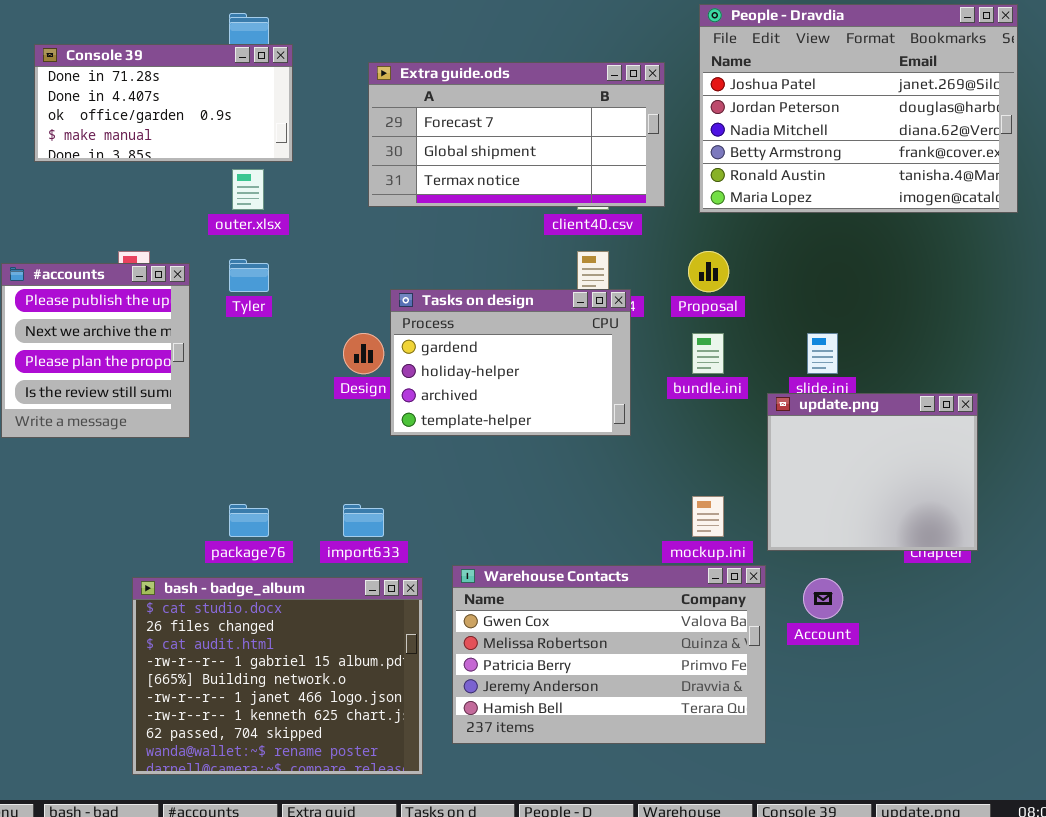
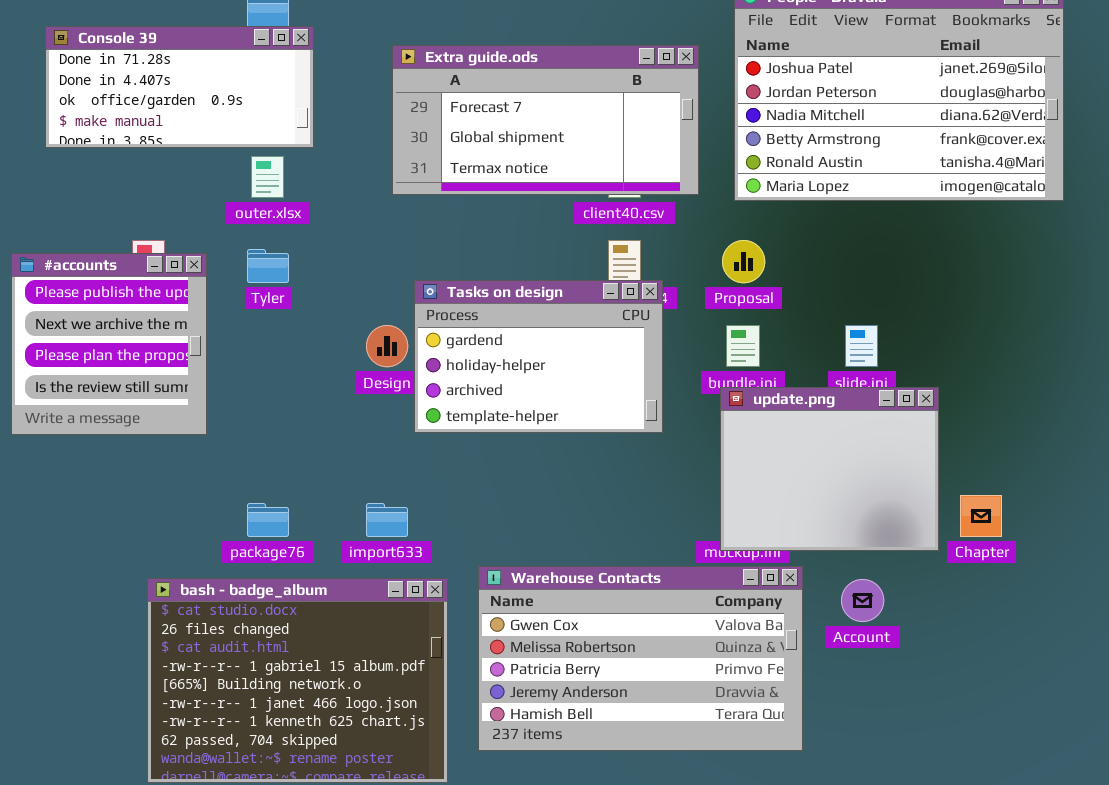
update.png: [767,393,978,551] -> [720,387,939,551], moved

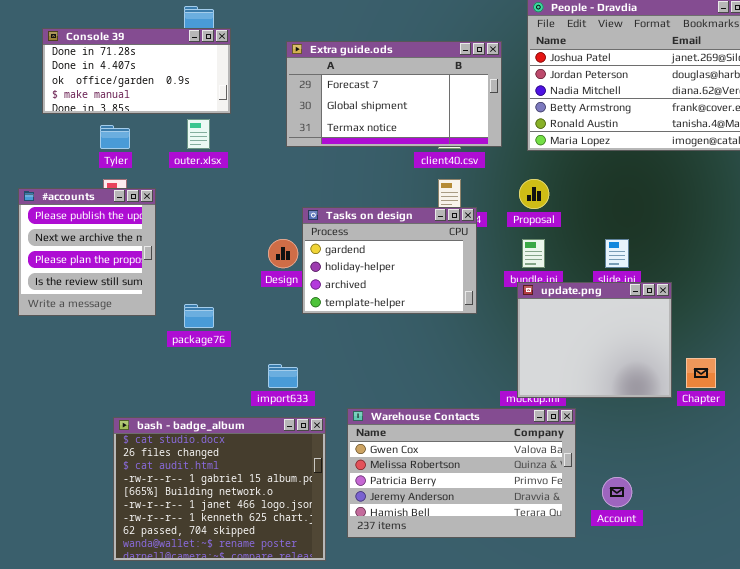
Tyler: [247,249,289,283] -> [100,125,130,149], moved
package76: [247,503,289,537] -> [184,304,214,328], moved
Account: [841,579,884,622] -> [602,477,632,507], moved

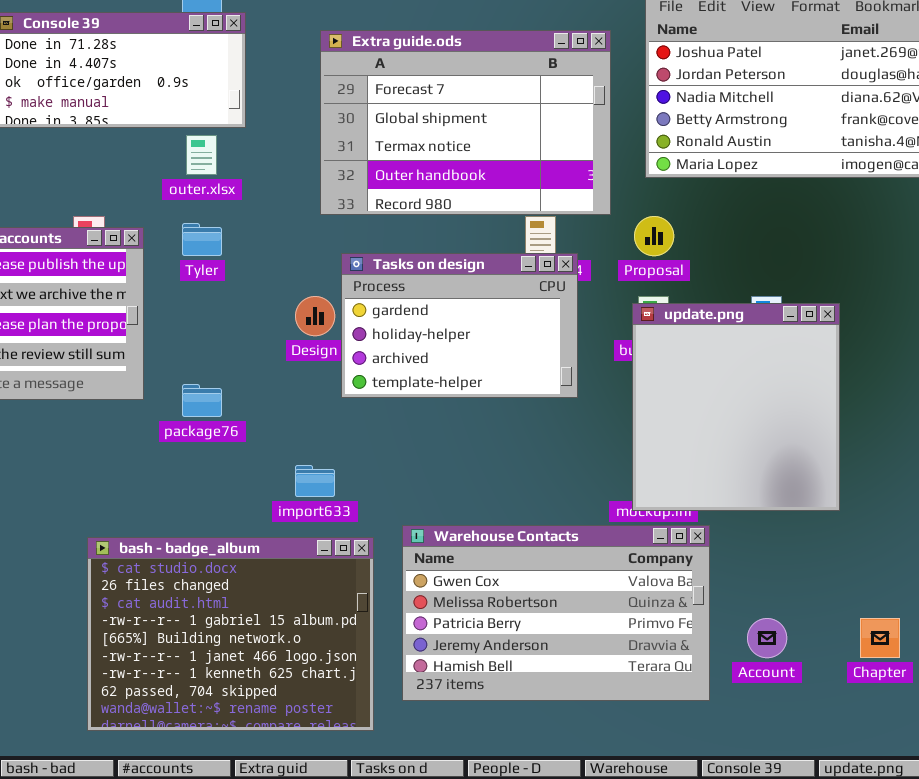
Extra guide.ods: [286,41,502,147] -> [320,30,611,215], resized
Tyler: [100,125,130,149] -> [182,223,222,256], moved
update.png: [517,282,672,398] -> [632,303,840,511], resized
Chapter: [686,358,716,388] -> [860,618,900,658], moved

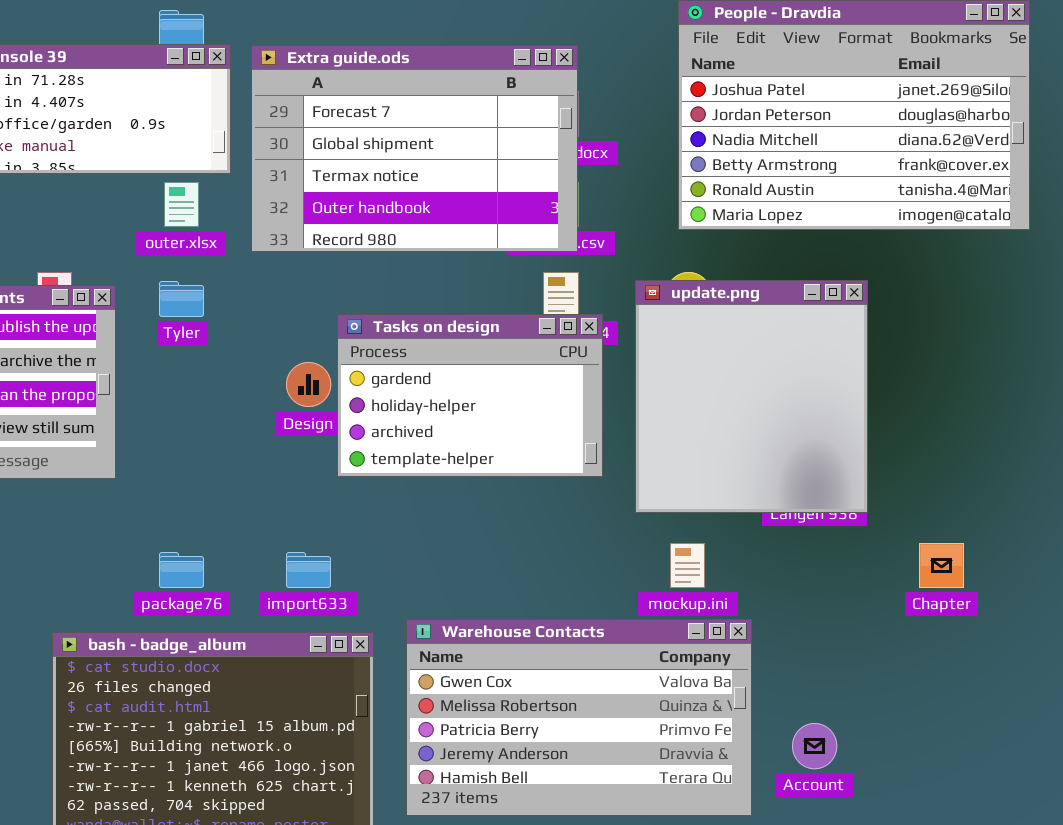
Extra guide.ods: [320,30,611,215] -> [251,45,578,252], moved
update.png: [632,303,840,511] -> [635,280,868,513], moved
package76: [182,384,222,417] -> [159,552,204,588], moved
Chapter: [860,618,900,658] -> [919,543,964,588], moved

